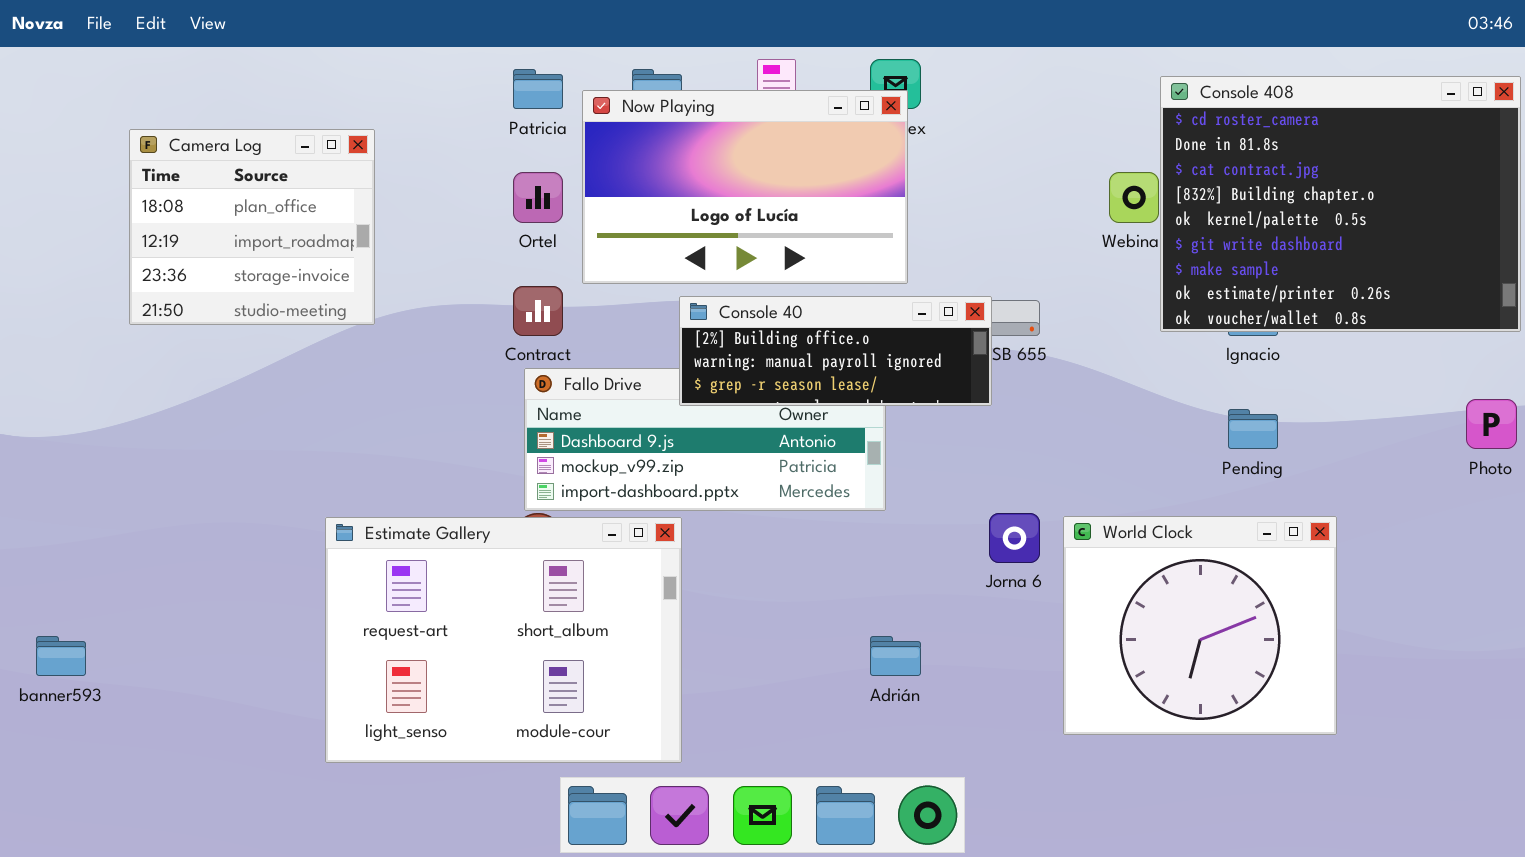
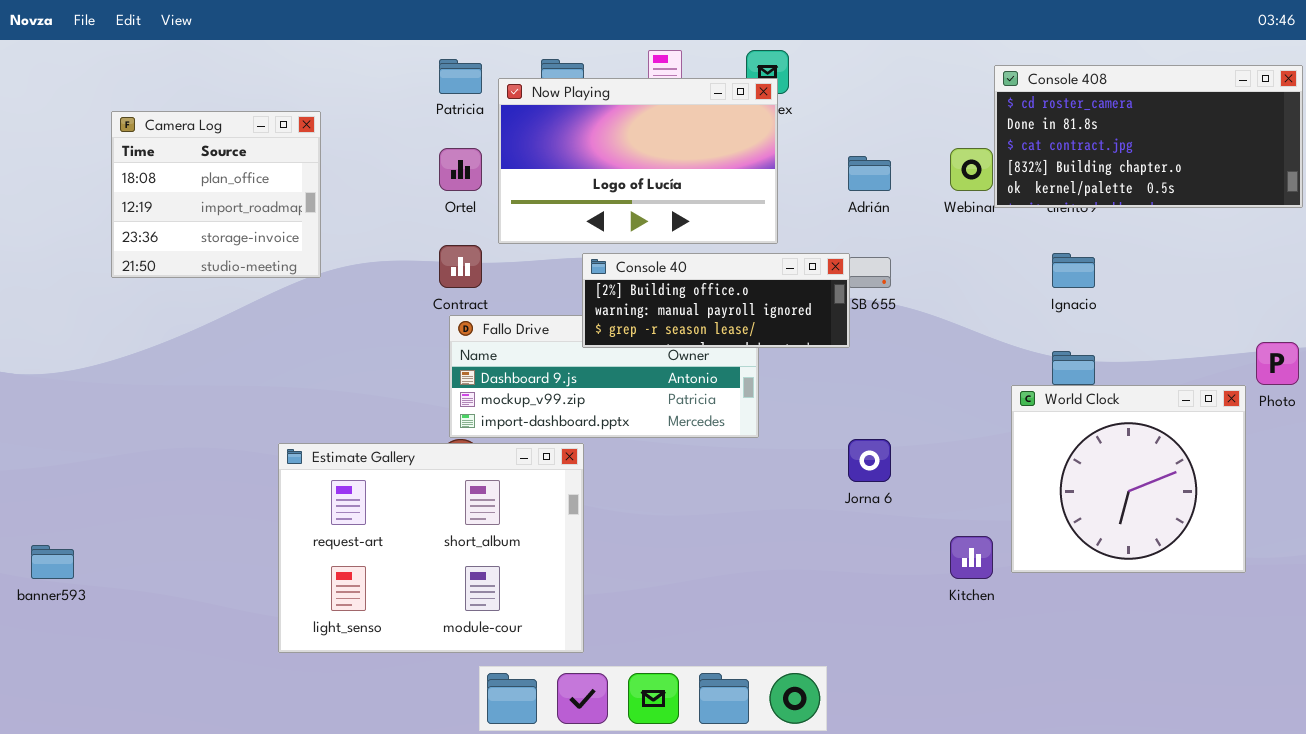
Console 408: [1160,76,1521,332] -> [994,65,1303,208], resized
World Clock: [1063,516,1337,735] -> [1011,385,1246,573], moved
Adrián: [870,636,921,676] -> [848,156,891,191], moved

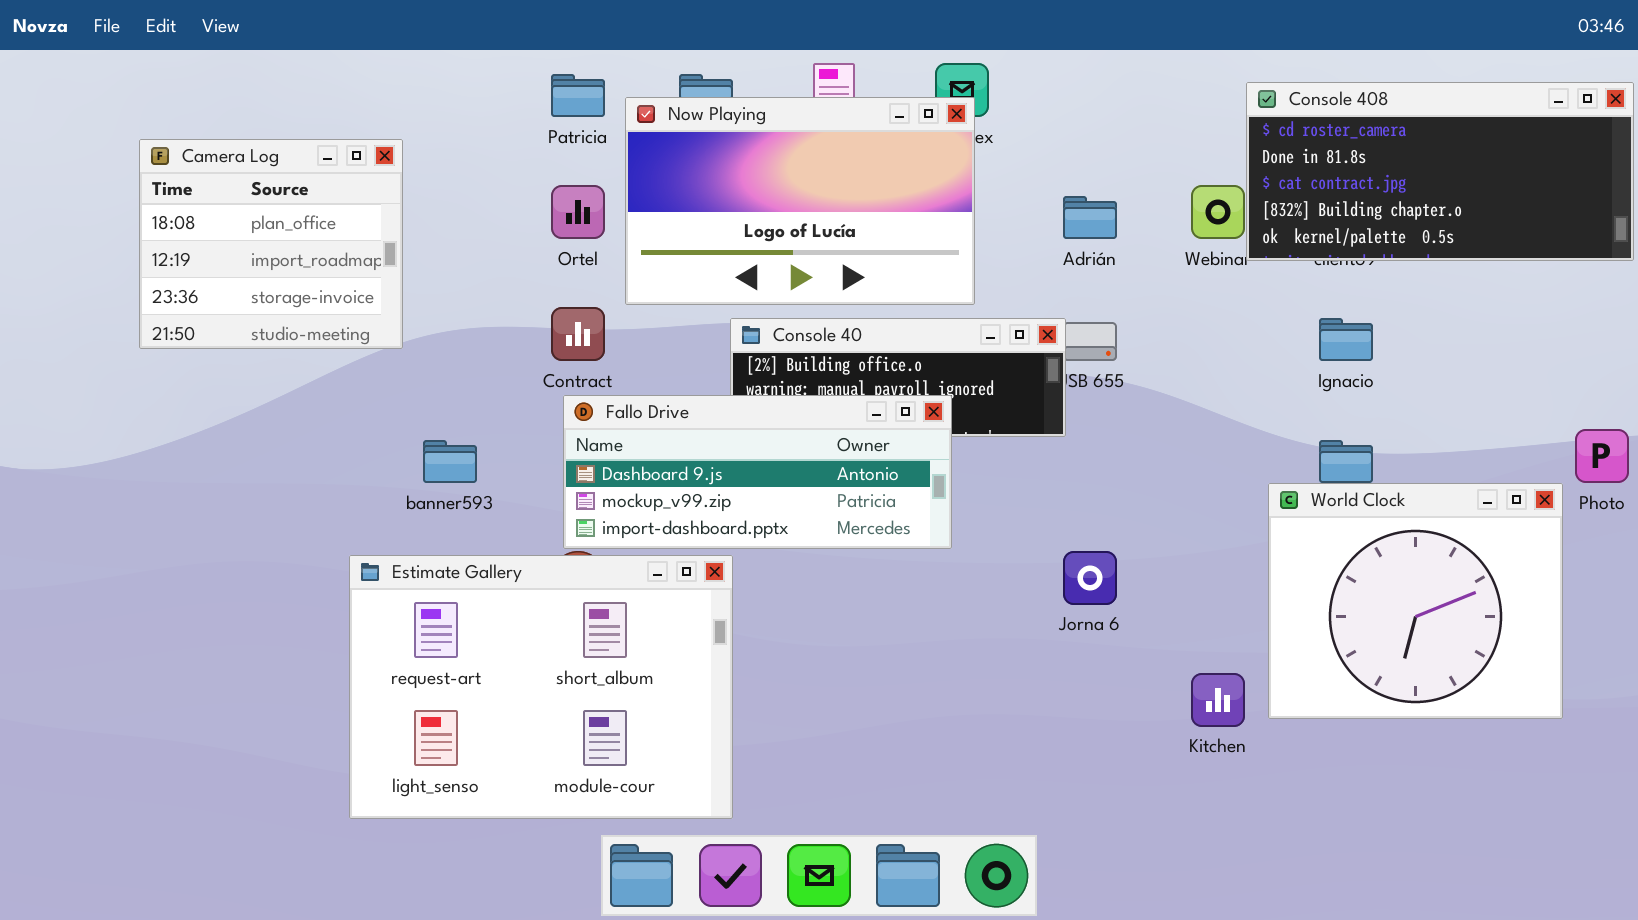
Fallo Drive: [449,315,759,438] -> [563,395,952,549], raised
banner593: [31,545,74,579] -> [423,440,477,483], moved

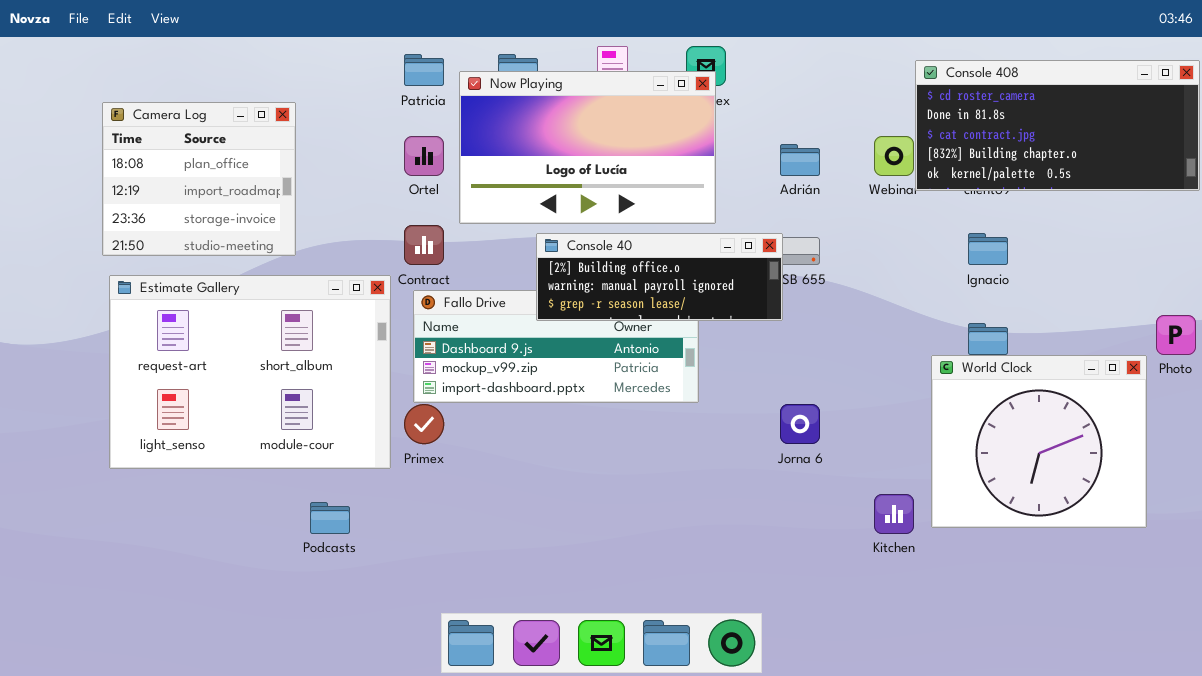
Console 40: [730,318,1066,437] -> [536,233,783,321], raised
Estimate Gallery: [349,555,733,819] -> [109,275,391,469], moved

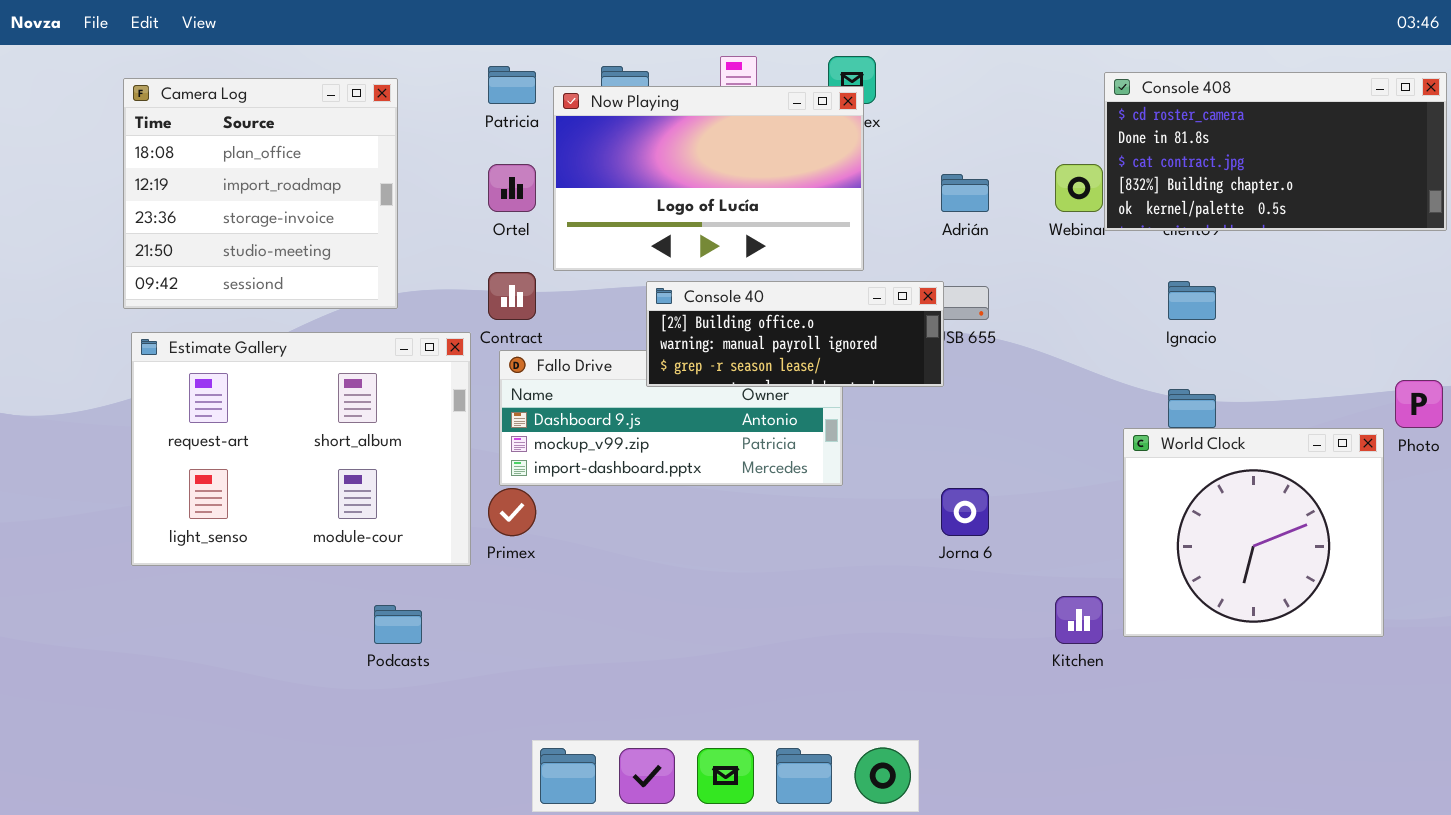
Camera Log: [102,102,296,256] -> [123,78,398,309], resized

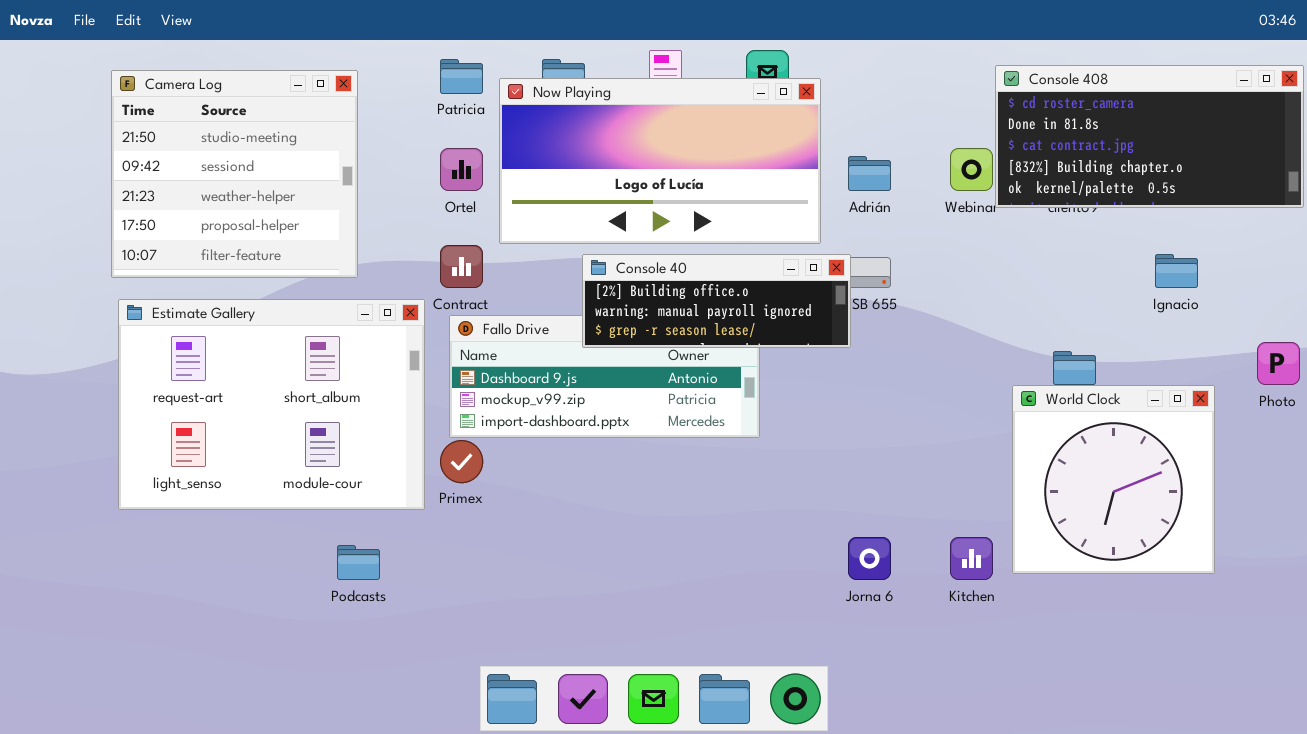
Camera Log: [123,78,398,309] -> [111,70,358,278], scrolled down 3 rows
Now Playing: [553,86,864,271] -> [499,78,821,244], resized
Ignacio: [1168,281,1216,320] -> [1155,254,1198,288], moved
World Clock: [1123,428,1384,637] -> [1012,385,1215,574], resized
Jorna 6: [941,488,989,536] -> [848,537,891,580], moved

